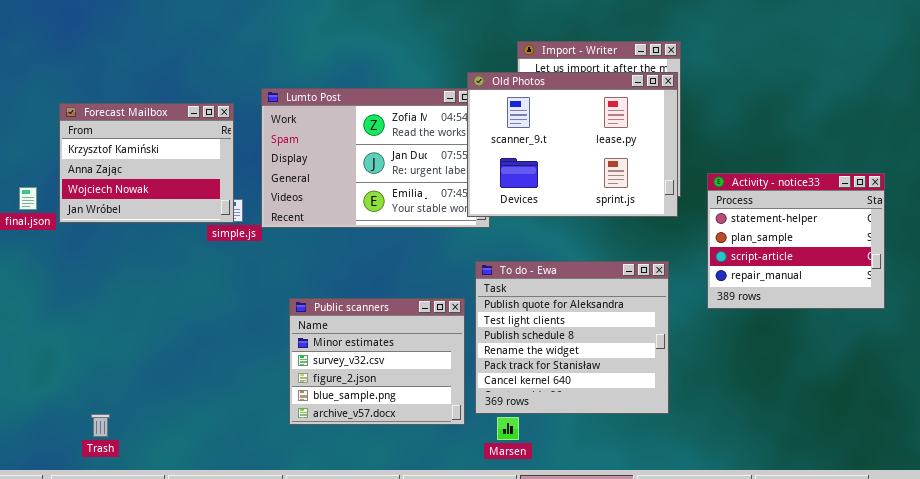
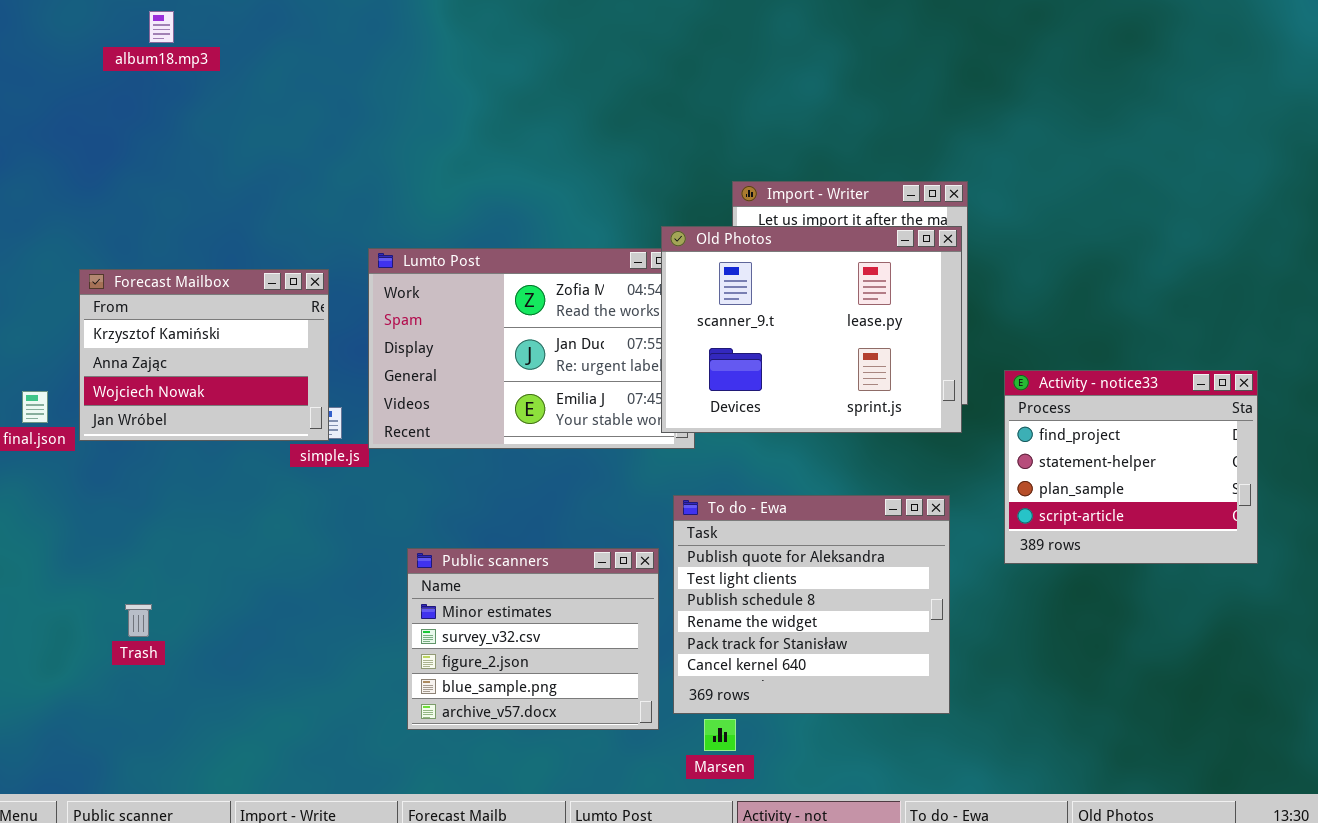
Activity - notice33: [707,173,885,309] -> [1004,370,1258,564], scrolled up 1 row
Trash: [91,414,110,437] -> [125,604,152,637], moved

